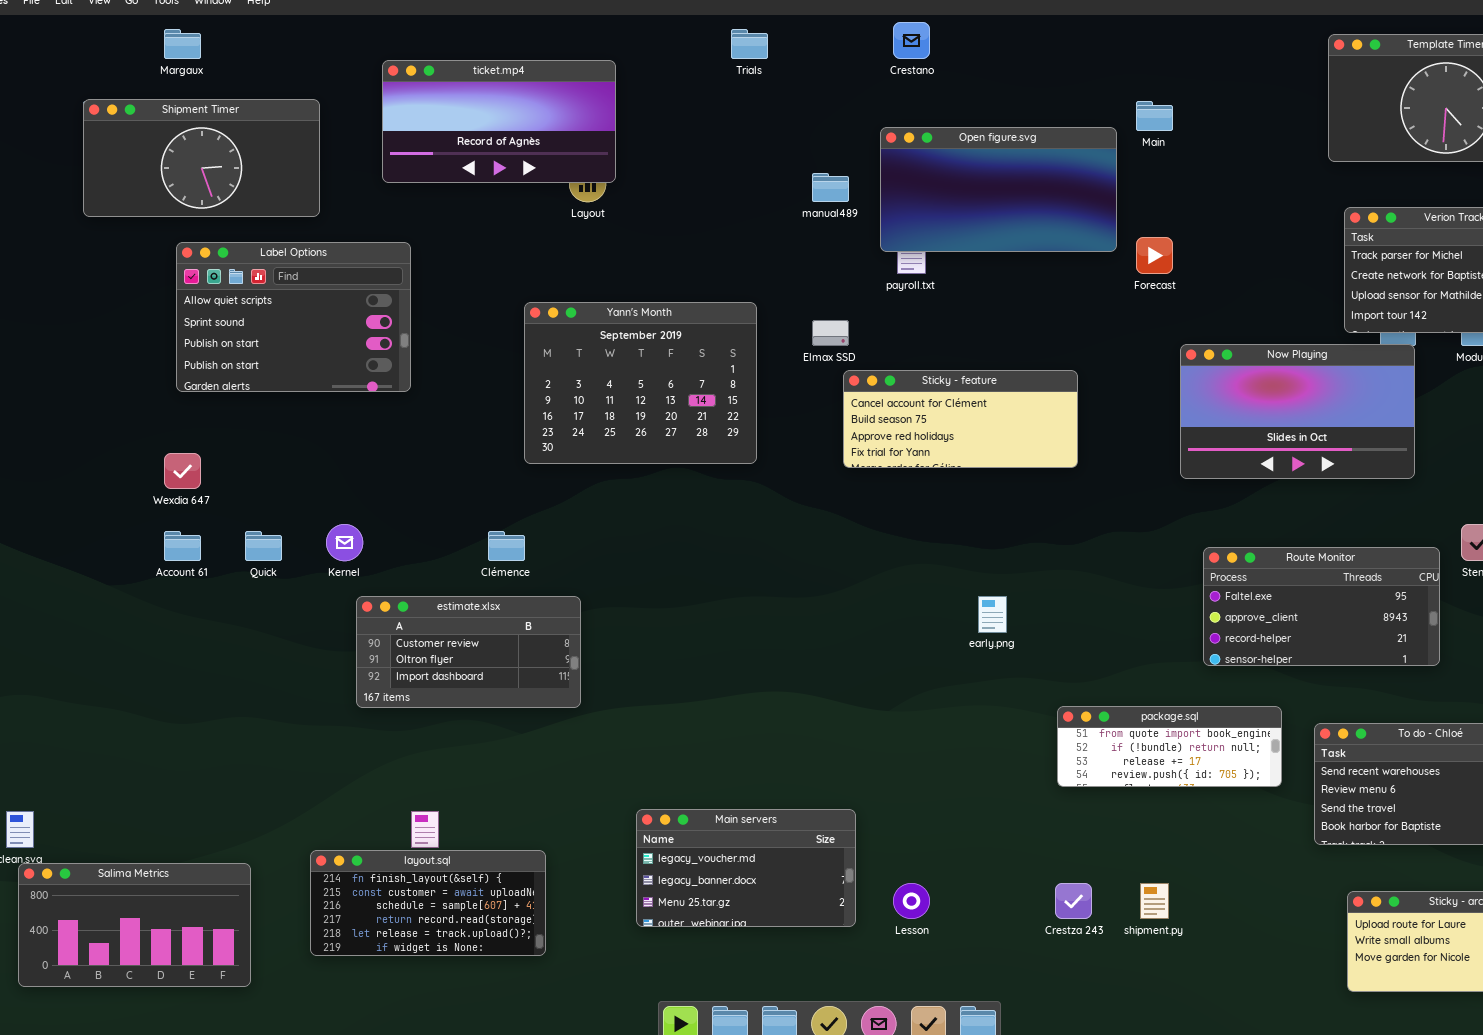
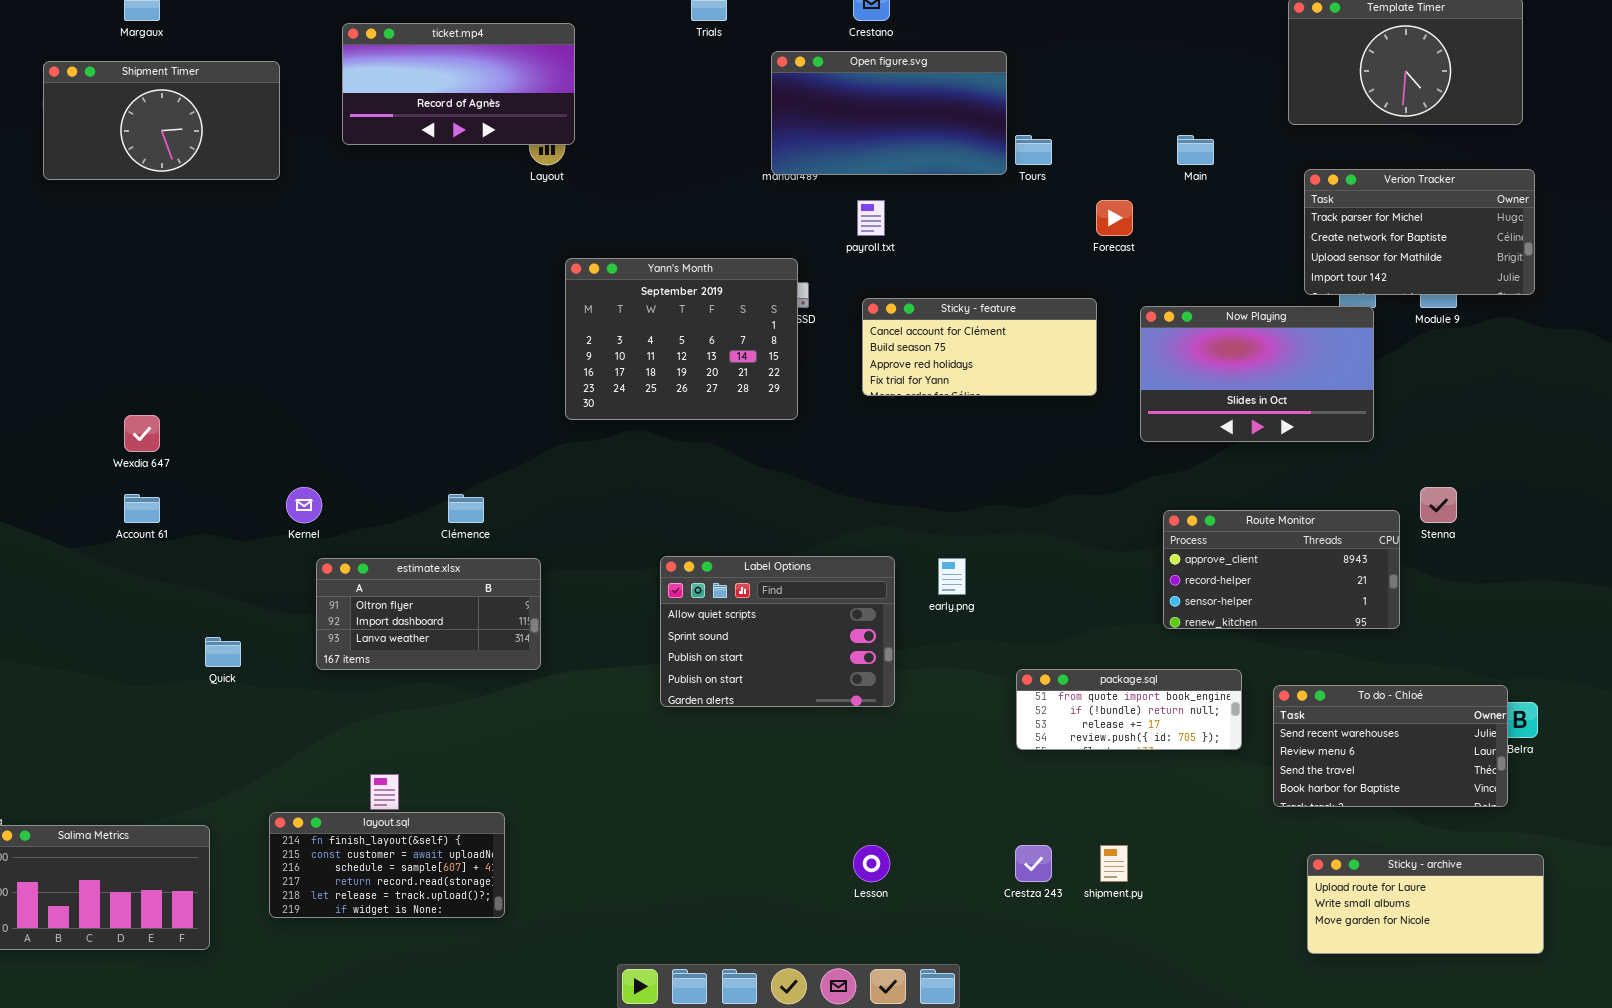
Main: [1136,101,1173,131] -> [1177,135,1214,165], moved
Open figure.svg: [880,127,1117,252] -> [771,51,1007,175], moved
Label Options: [176,242,411,392] -> [660,556,895,707], moved
Yann's Month: [524,302,757,464] -> [565,258,798,420], moved
Sticky - feature: [843,370,1078,468] -> [862,298,1097,396], moved
Quick: [245,531,282,561] -> [205,637,241,667], moved
Route Monitor: [1203,547,1440,666] -> [1163,510,1400,629], scrolled down 1 row
estimate.xlsx: [356,596,581,708] -> [316,558,541,670], scrolled down 1 row
Main servers: [636,809,856,927] -> none, closed

